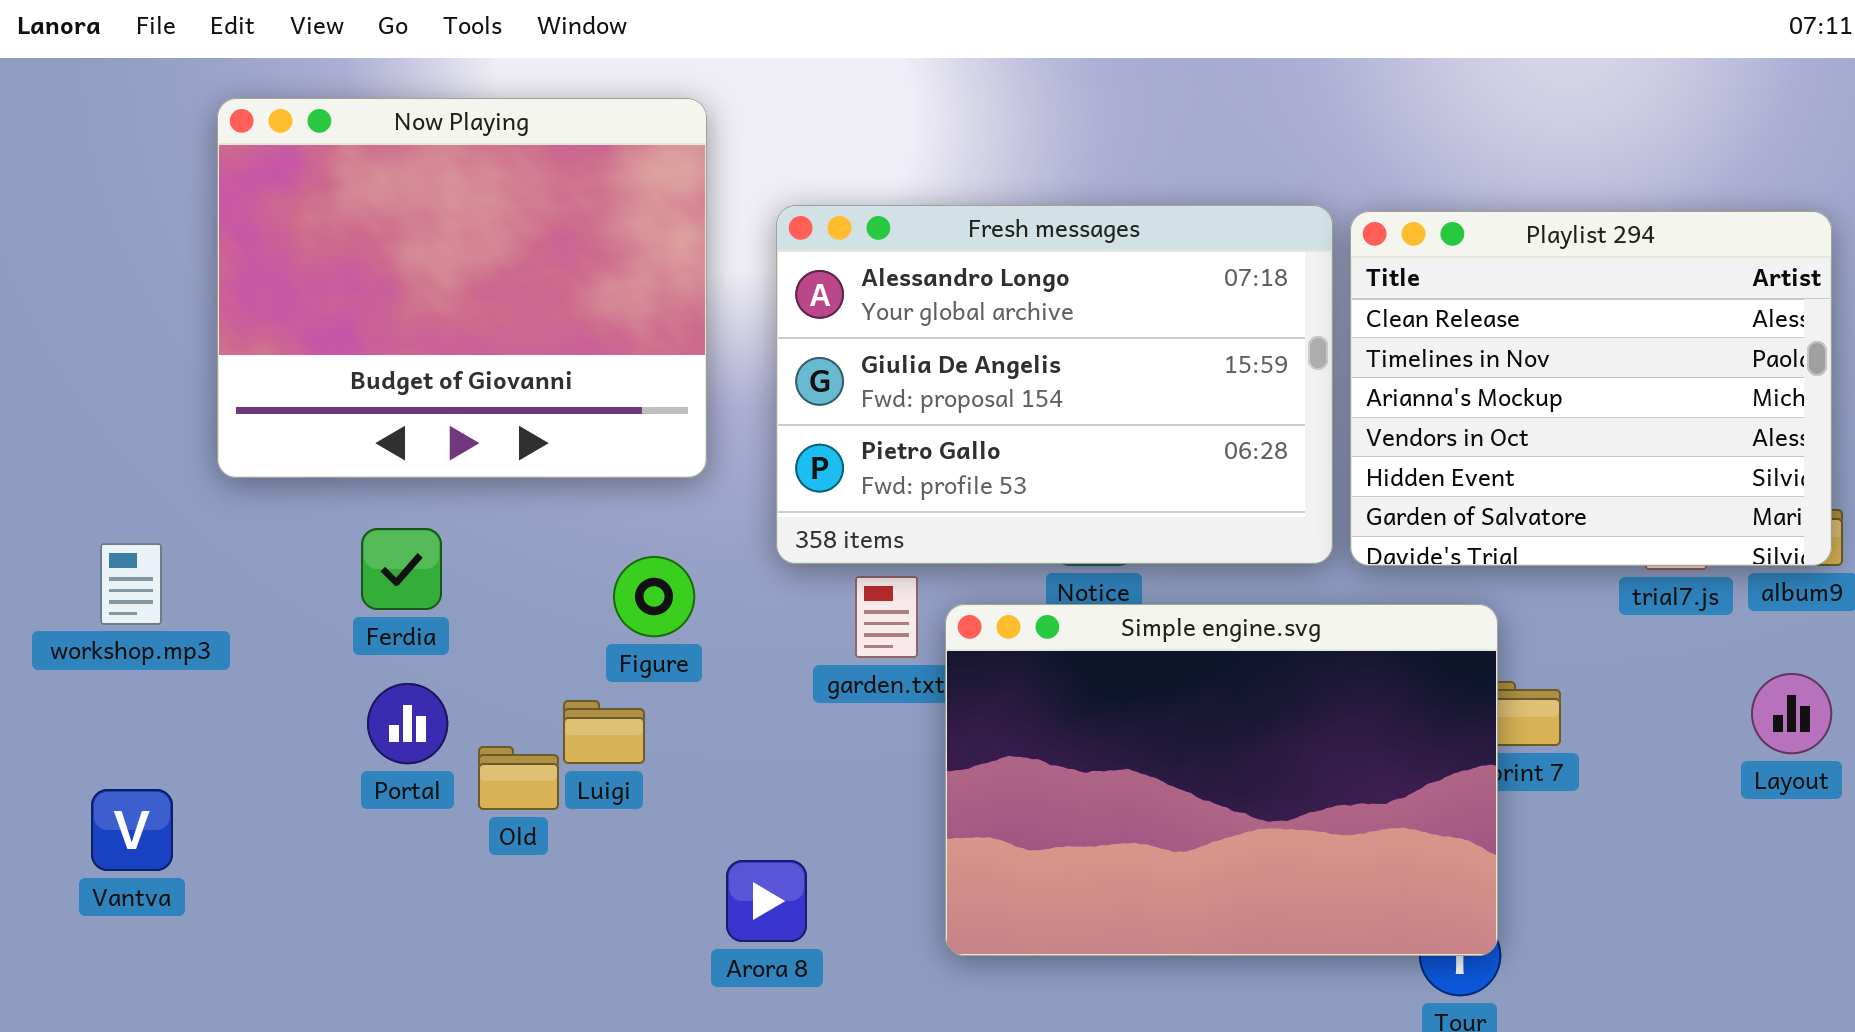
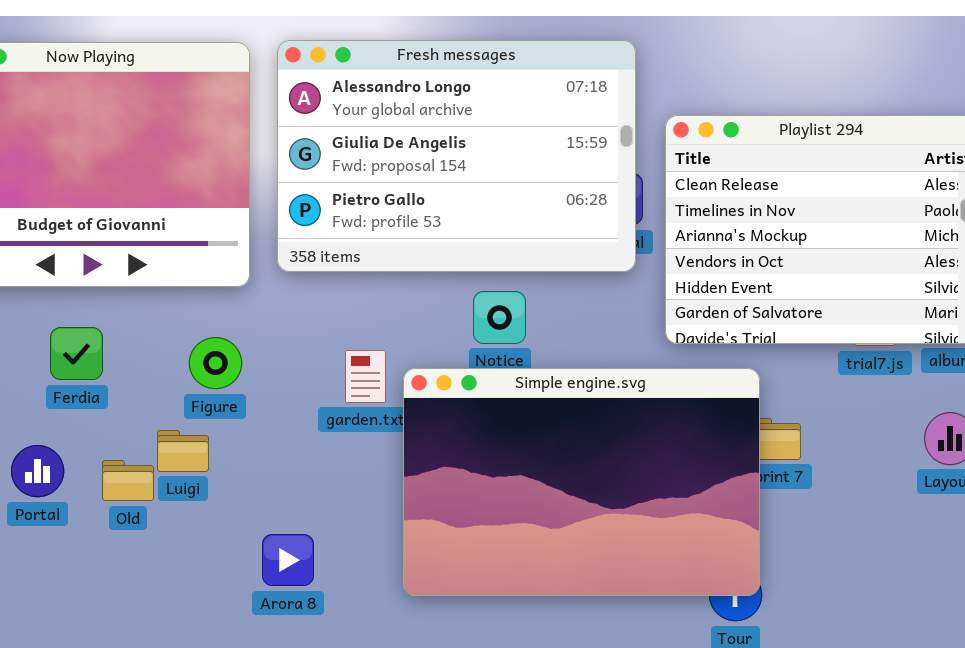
Fresh messages: [776,205,1333,564] -> [277,40,636,272], moved
Ferdia: [361,528,442,610] -> [50,327,103,380], moved
Portal: [367,683,448,764] -> [11,445,64,497], moved

